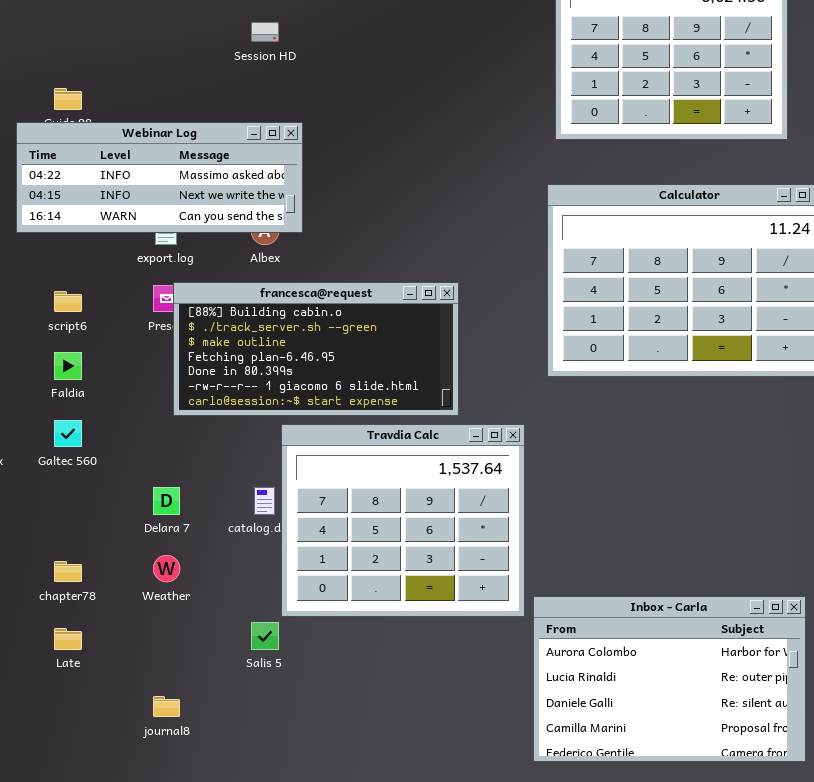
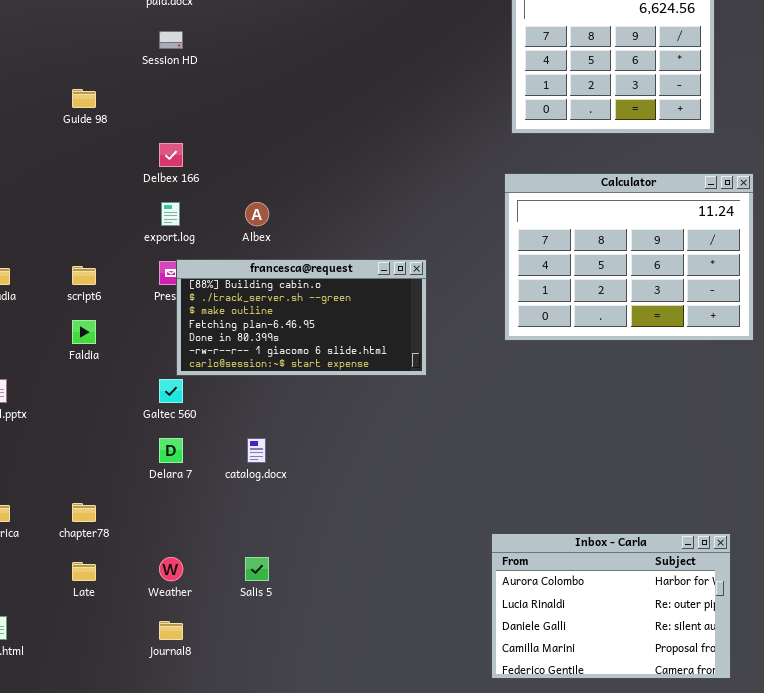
Session HD: [251,22,279,42] -> [159,31,183,49], moved
Webinar Log: [16,122,303,233] -> none, closed
Galtec 560: [54,420,82,447] -> [159,379,183,403], moved
Travdia Calc: [281,424,525,617] -> none, closed
Weather: [153,555,180,582] -> [159,557,183,581], moved

